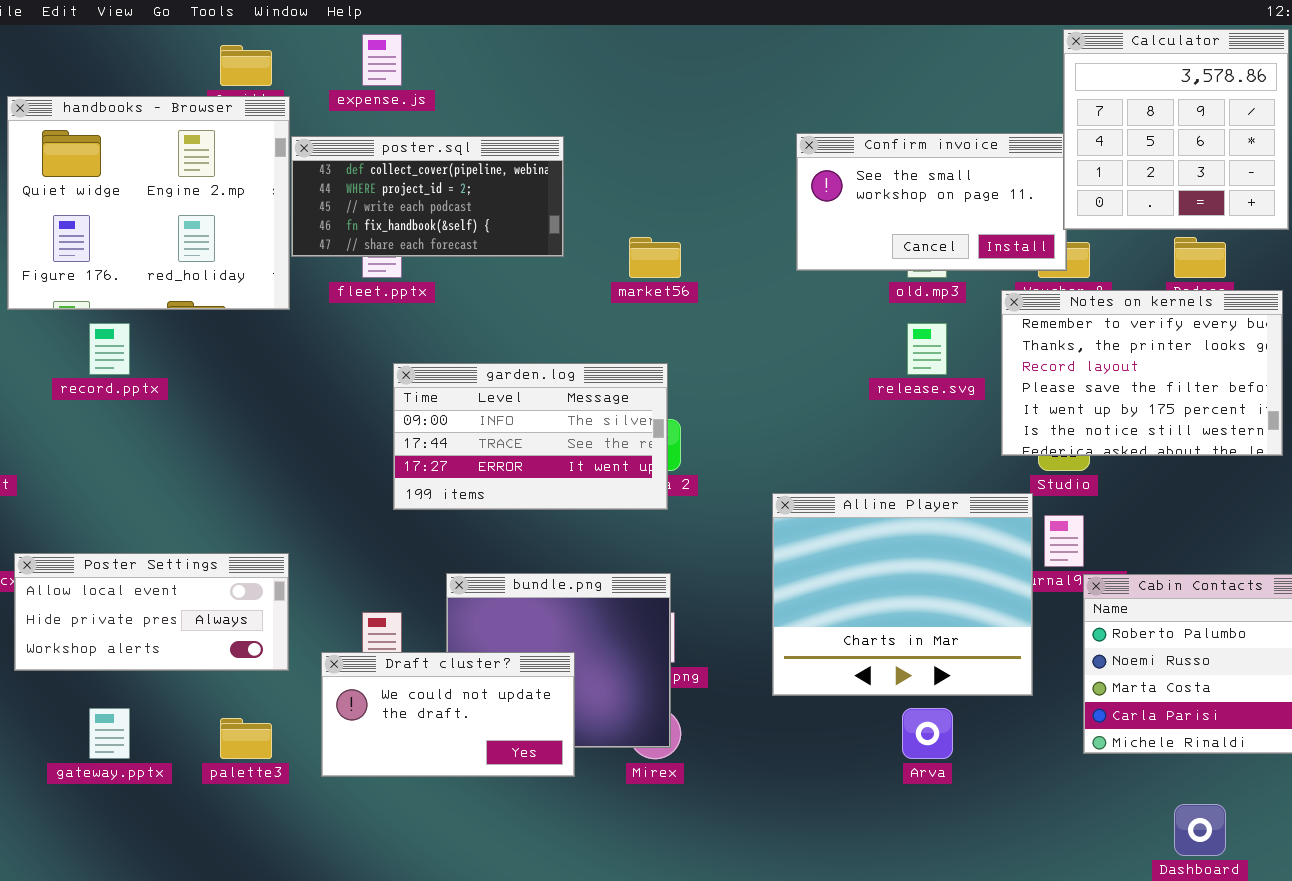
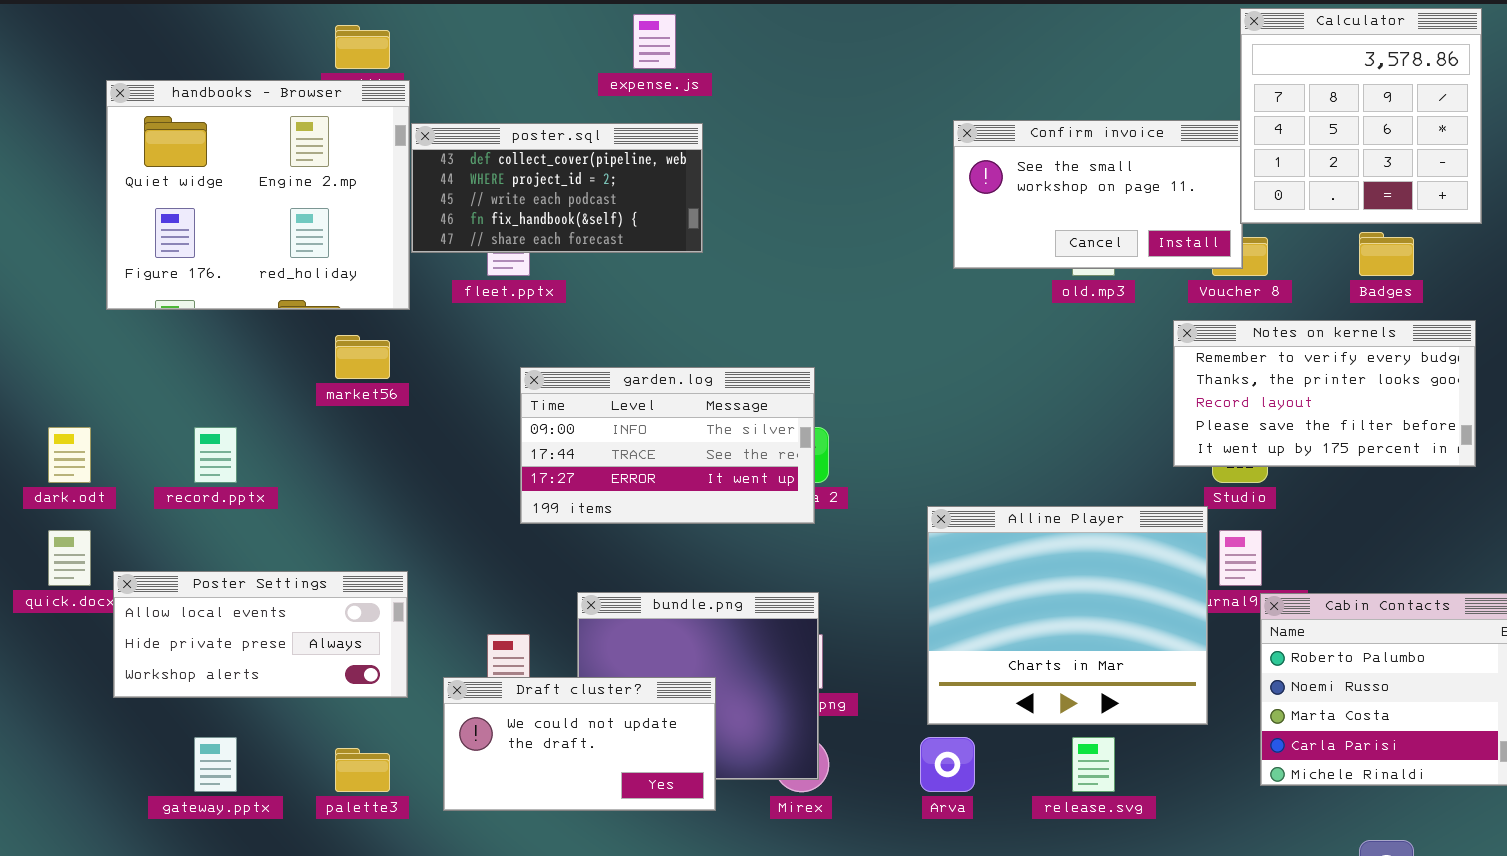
expense.js: [362,34,402,86] -> [633,14,676,69], moved
market56: [629,237,681,278] -> [335,335,390,379], moved
Notes on kernels: [1001,290,1283,456] -> [1173,320,1476,467], resized
record.pptx: [89,323,130,375] -> [194,427,237,483], moved
release.svg: [907,323,947,375] -> [1072,737,1115,792], moved
Arva: [902,708,953,759] -> [920,737,975,792], moved

